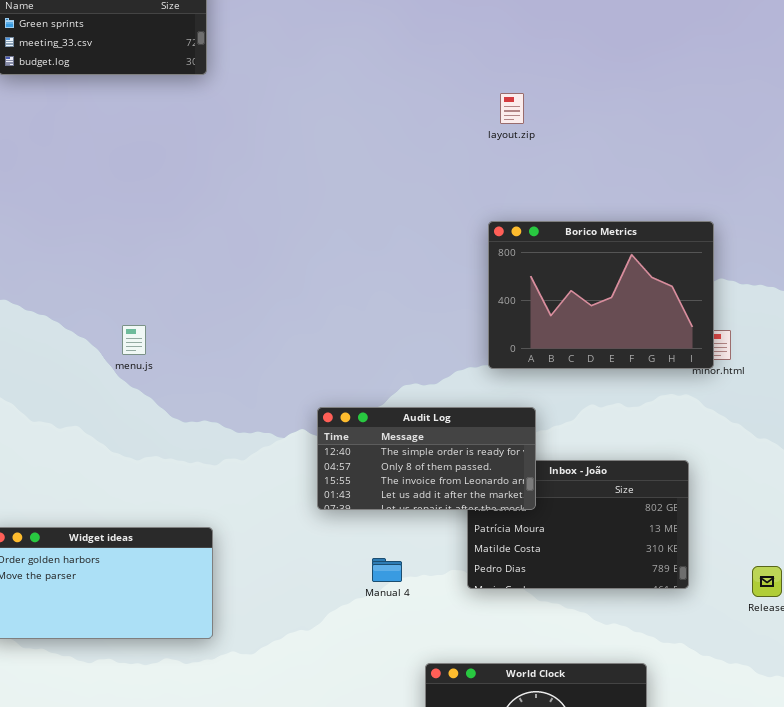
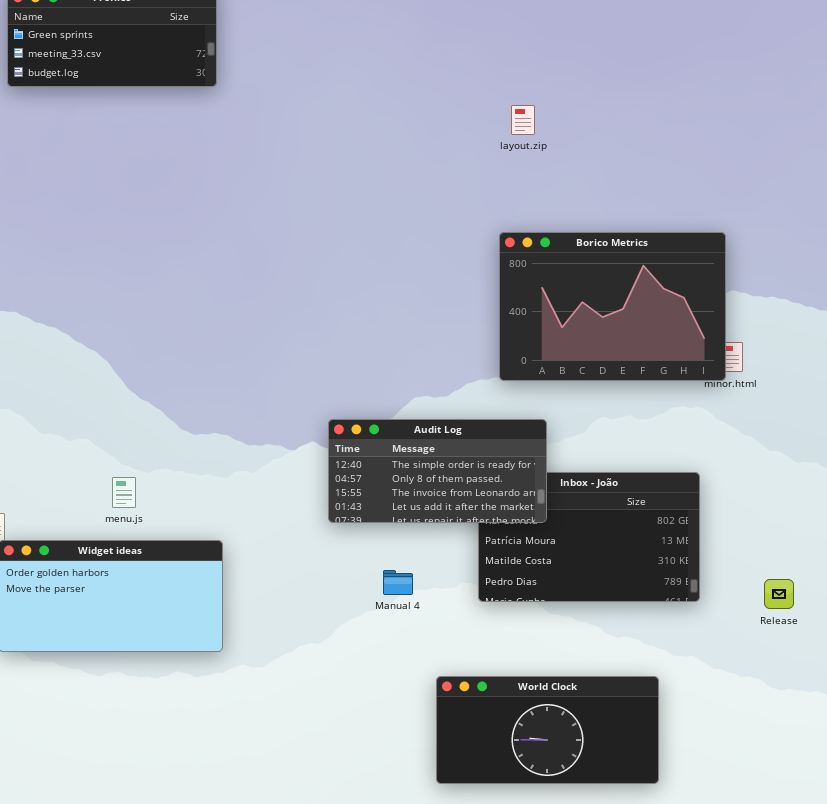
menu.js: [122,325,146,355] -> [112,477,136,508], moved

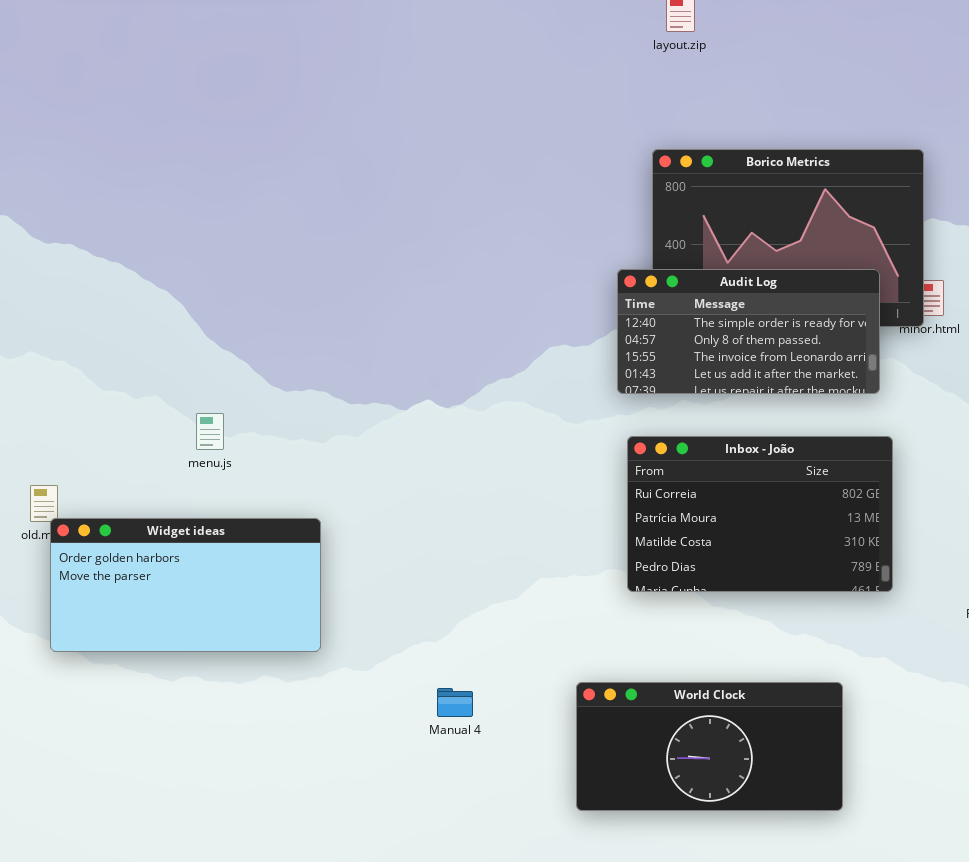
Audit Log: [328,419,547,523] -> [617,269,880,394], moved
menu.js: [112,477,136,508] -> [196,413,224,450], moved
Manual 4: [383,570,413,595] -> [437,688,473,717], moved

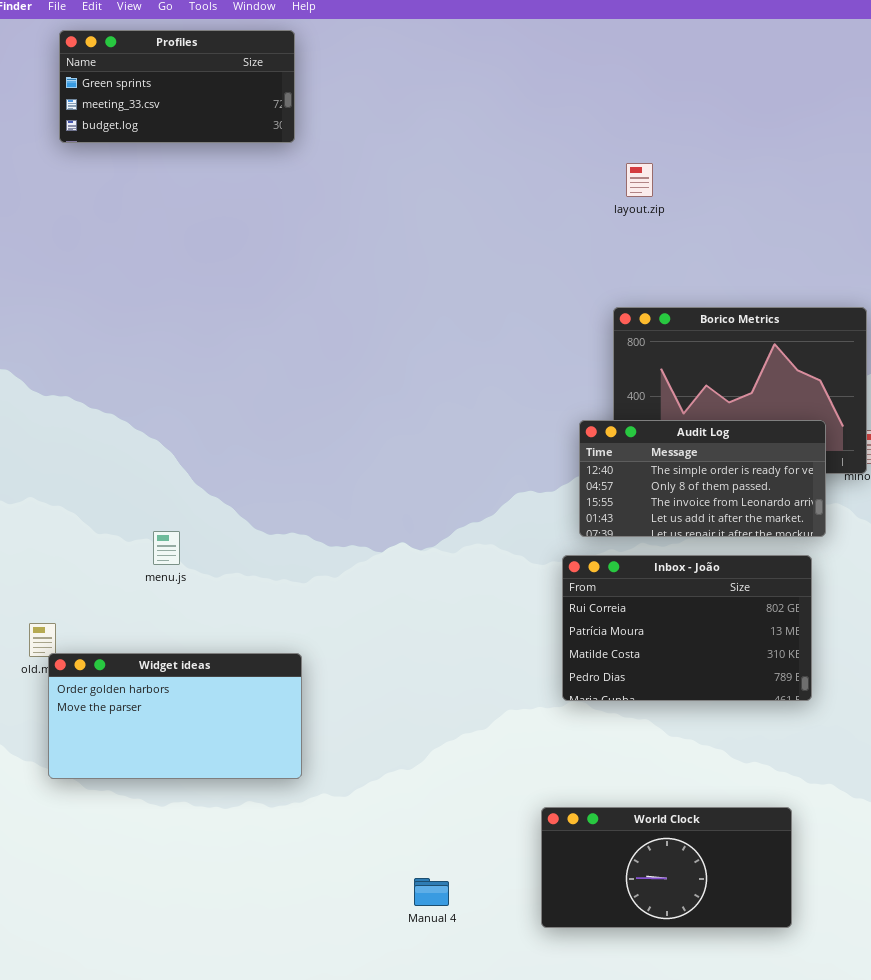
menu.js: [196,413,224,450] -> [153,531,180,565], moved
Inbox - João: [627,436,893,592] -> [562,555,812,701], moved
Manual 4: [437,688,473,717] -> [414,878,449,906], moved

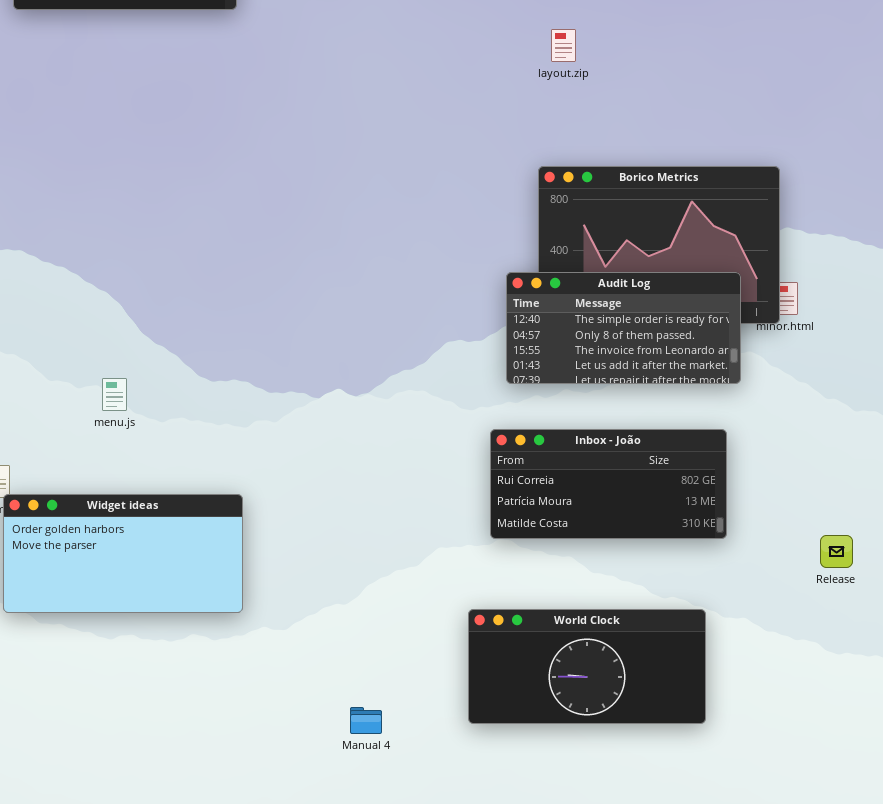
Inbox - João: [562,555,812,701] -> [490,429,727,539], resized
World Clock: [541,807,792,928] -> [468,609,706,724], moved

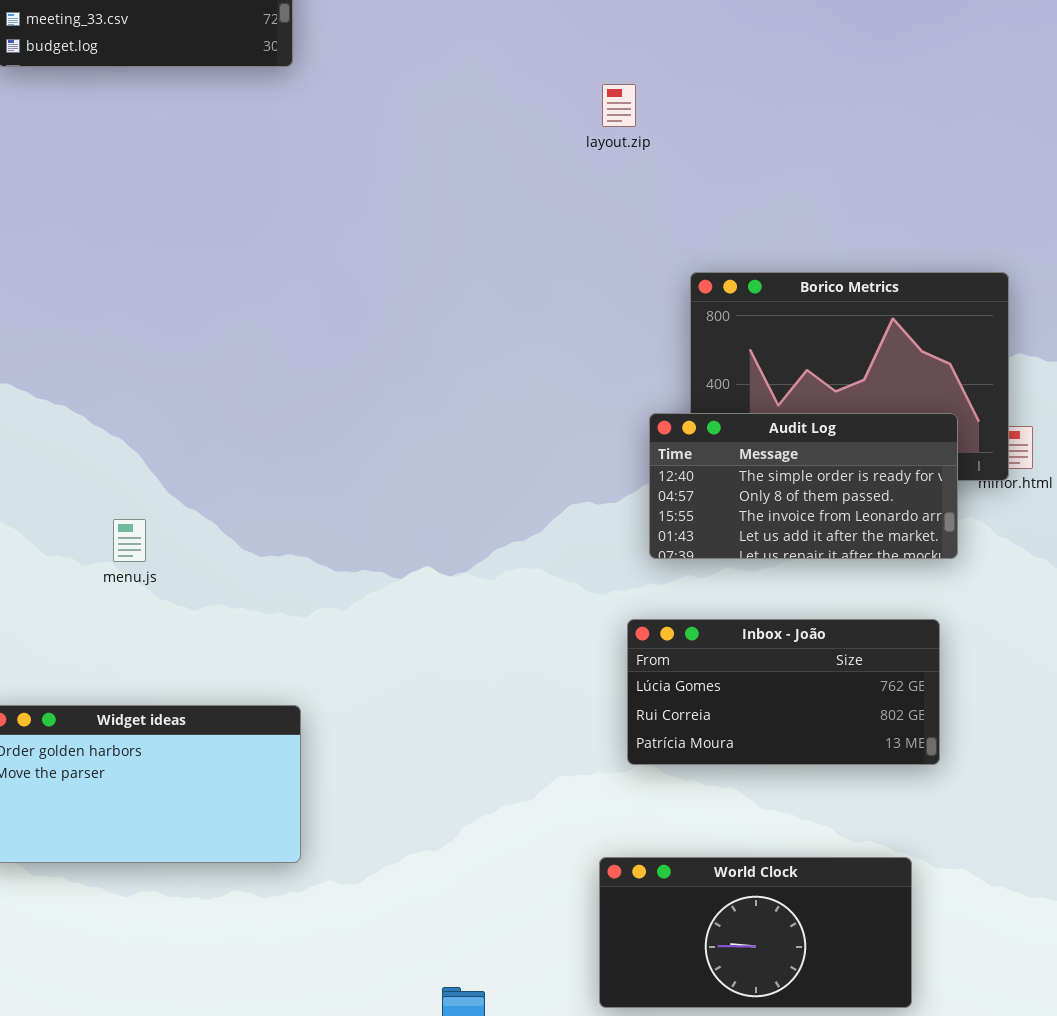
layout.zip: [551,29,576,62] -> [602,84,636,127], moved
menu.js: [102,378,127,411] -> [113,519,146,562], moved
Inbox - João: [490,429,727,539] -> [627,619,940,765], scrolled up 1 row

